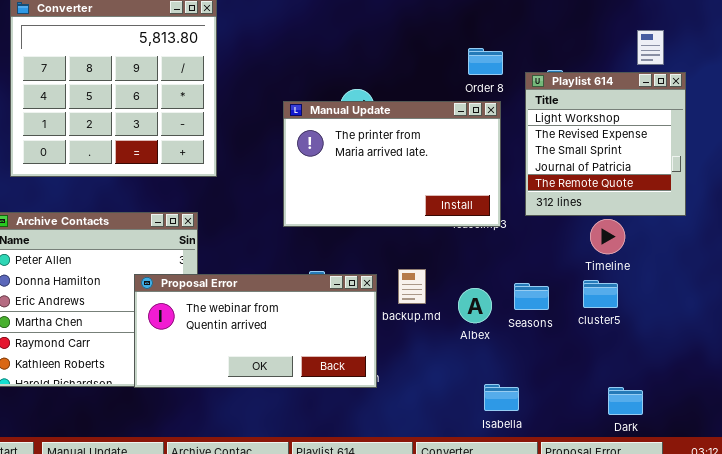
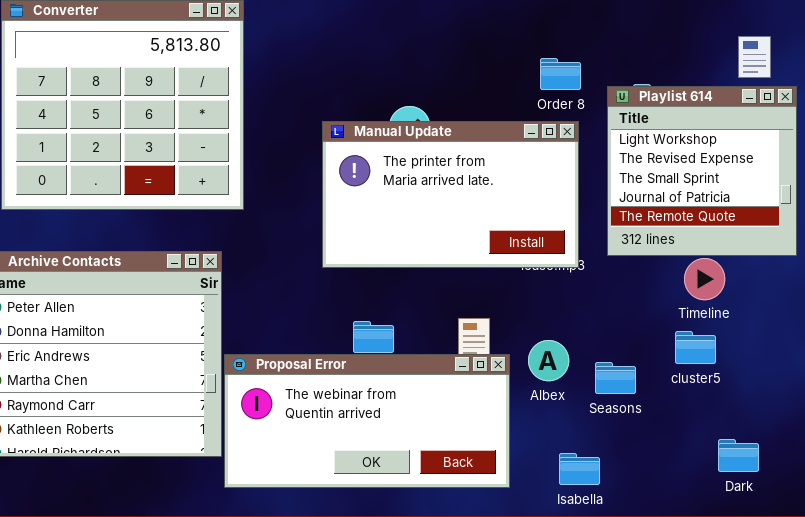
Proposal Error: [134,274,377,388] -> [224,354,510,488], moved
Seasons: [514,283,549,310] -> [595,362,636,394], moved
Dark: [608,387,643,415] -> [718,439,759,472], moved

